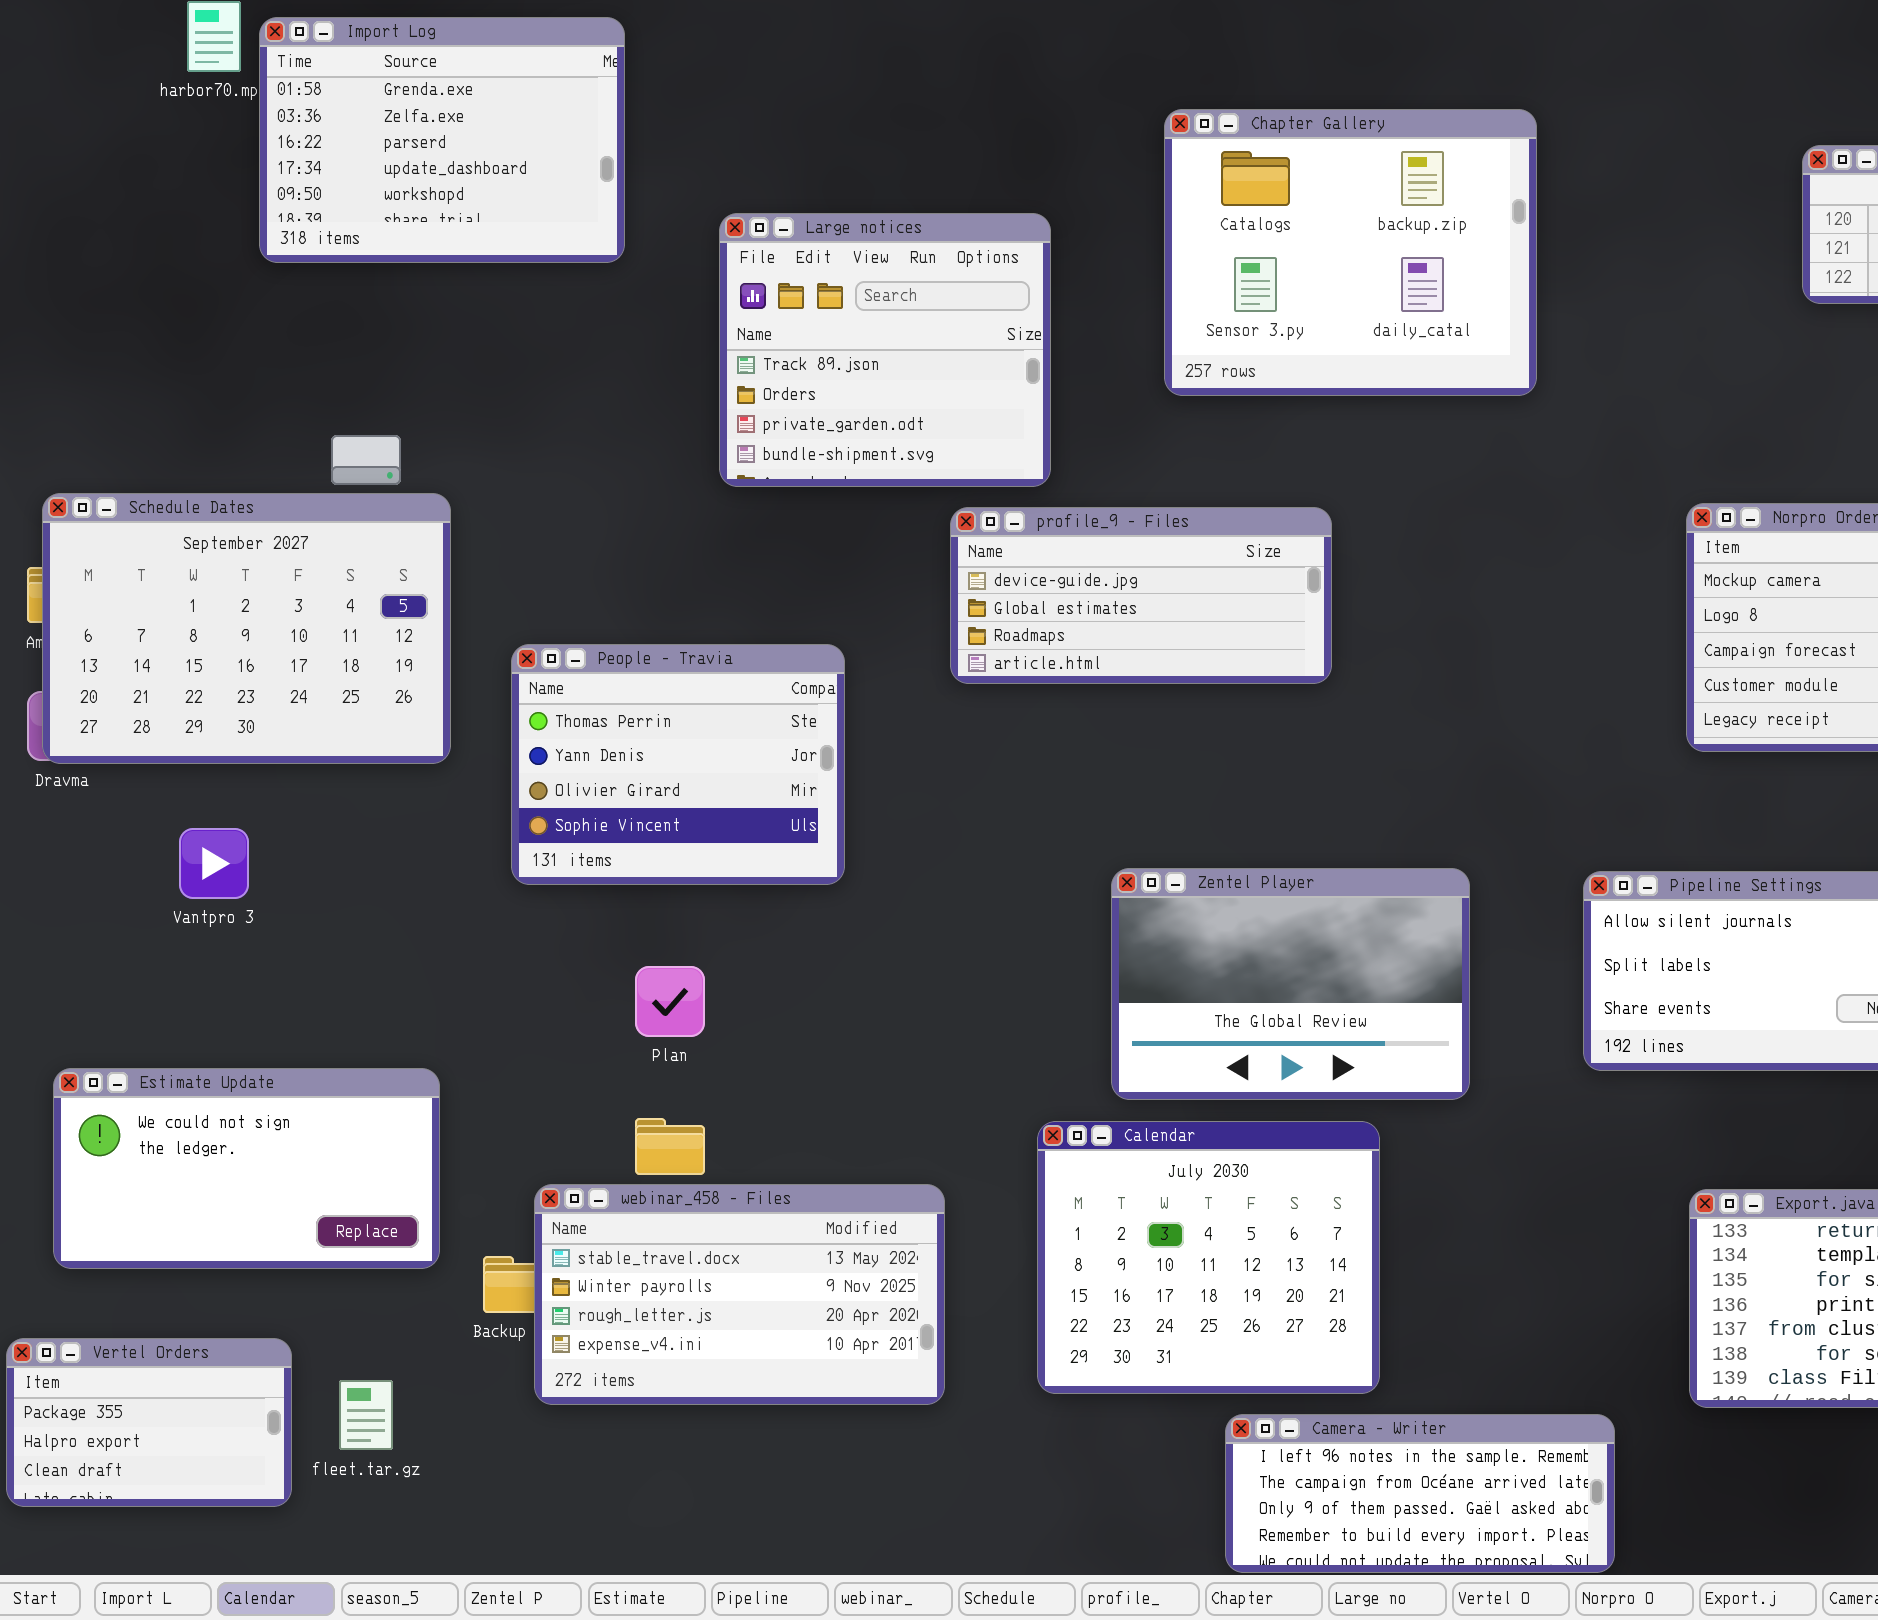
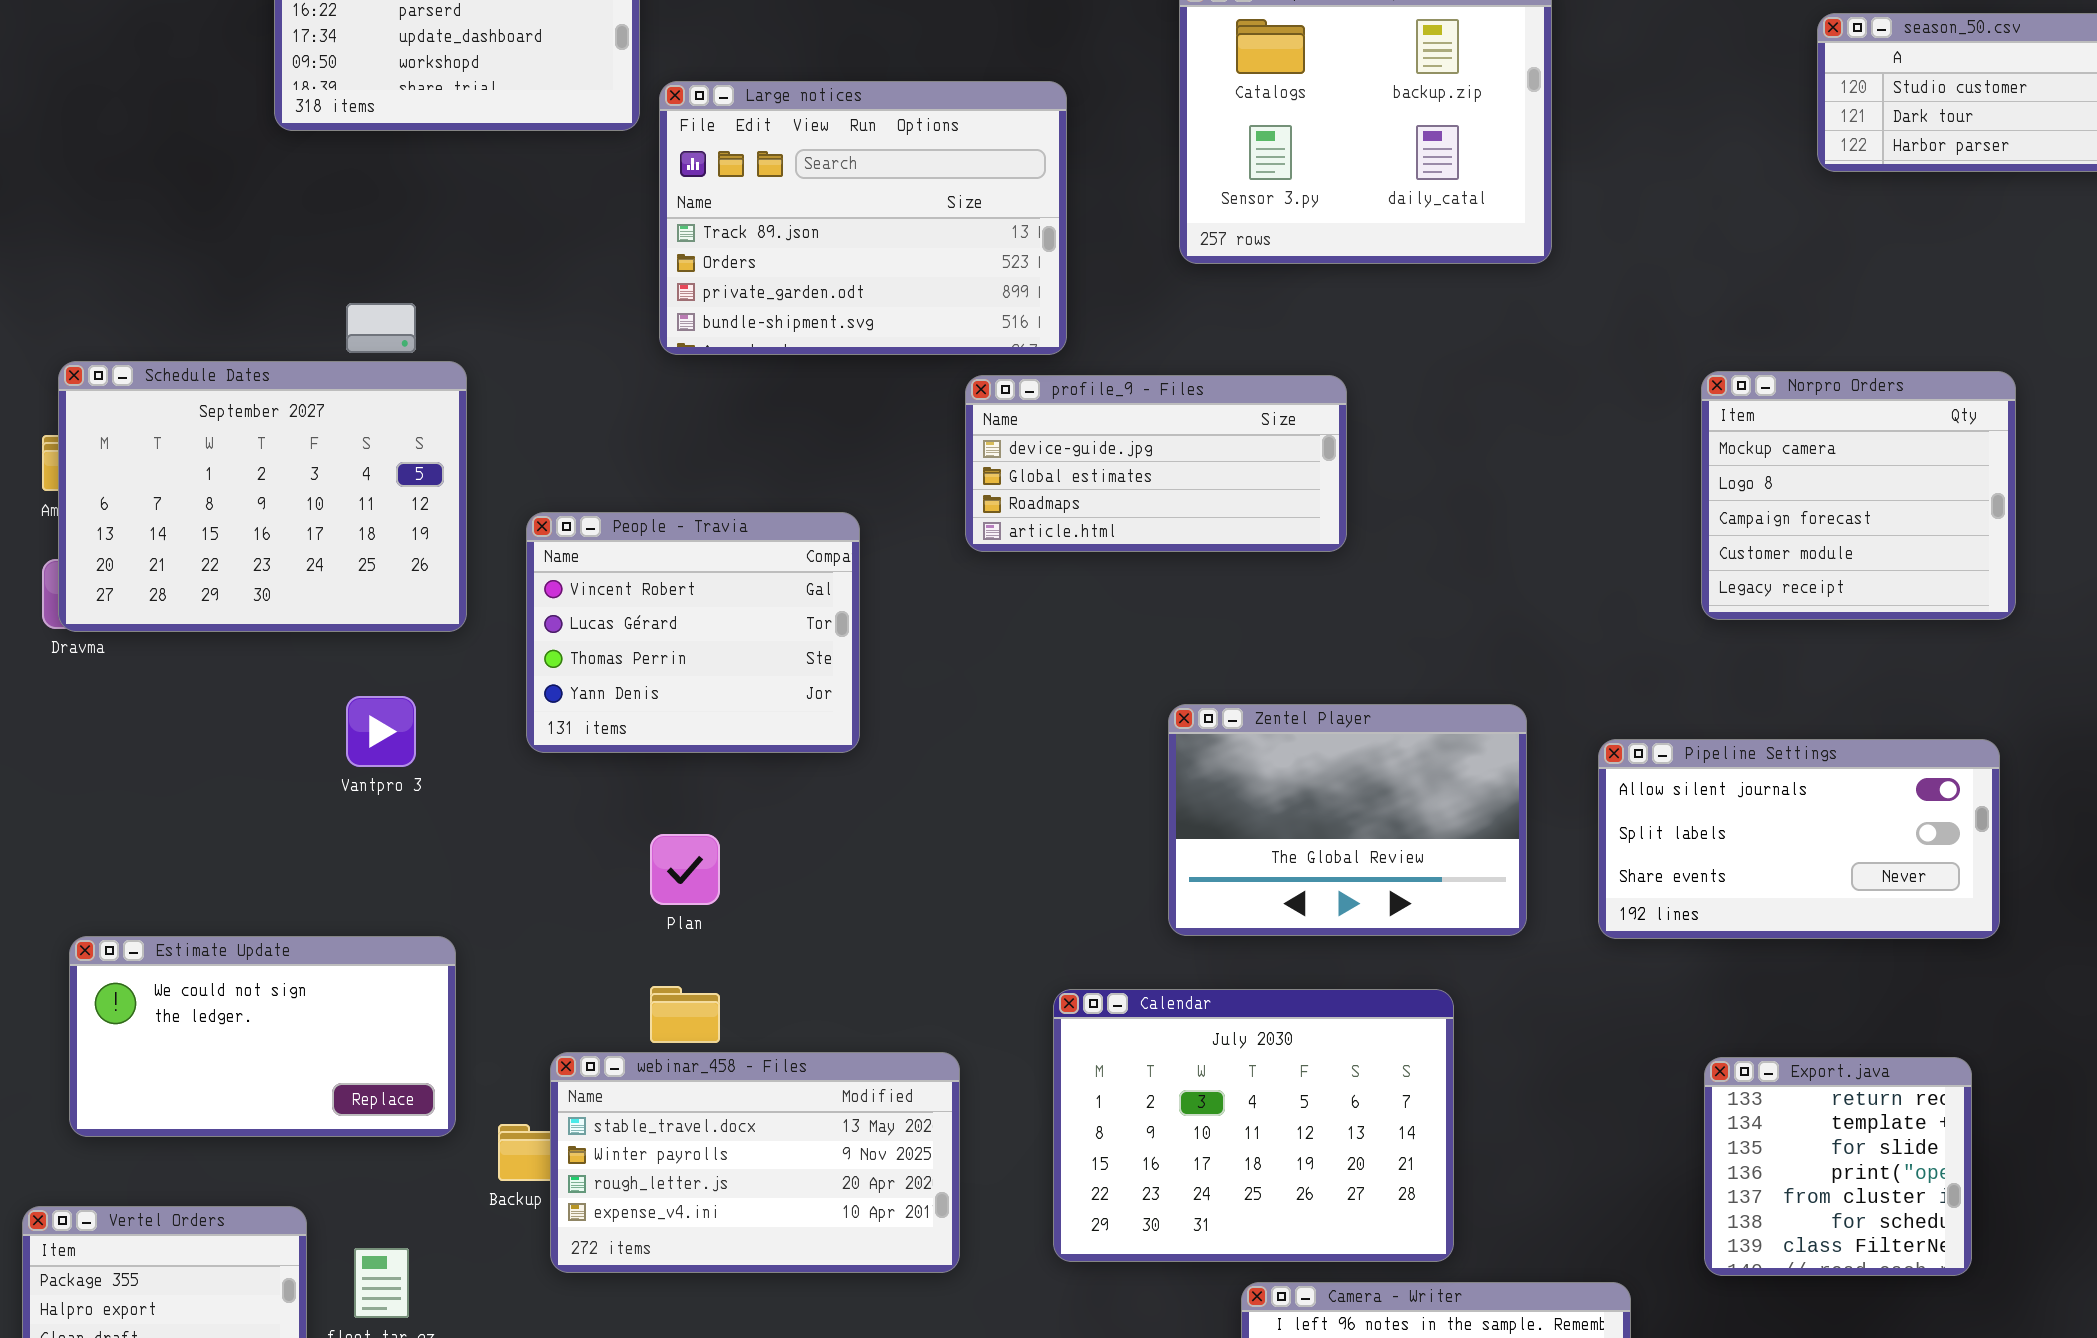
Large notices: [719,213,1051,487] -> [659,81,1067,355], resized
People - Travia: [511,644,845,885] -> [526,512,860,753], scrolled up 2 rows
Vantpro 3: [179,828,249,899] -> [346,696,416,767], moved
Zentel Player: [1111,868,1470,1100] -> [1168,704,1527,936], moved
Calendar: [1037,1121,1380,1394] -> [1053,989,1454,1262], resized

